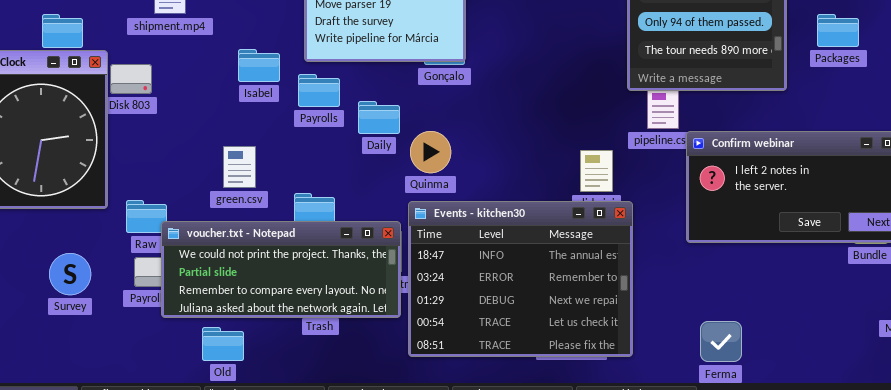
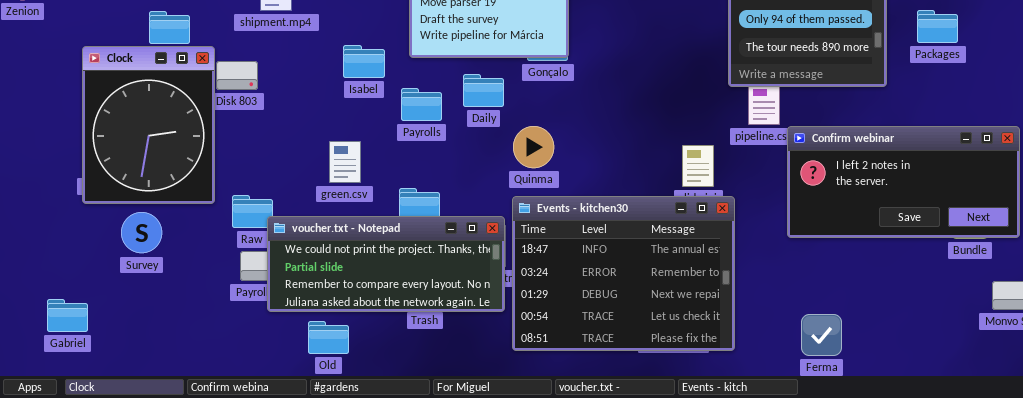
Payrolls: [298,74,340,107] -> [401,88,442,121], moved
Daily: [358,101,400,134] -> [463,74,504,107], moved
Survey: [49,253,91,295] -> [121,212,162,253], moved

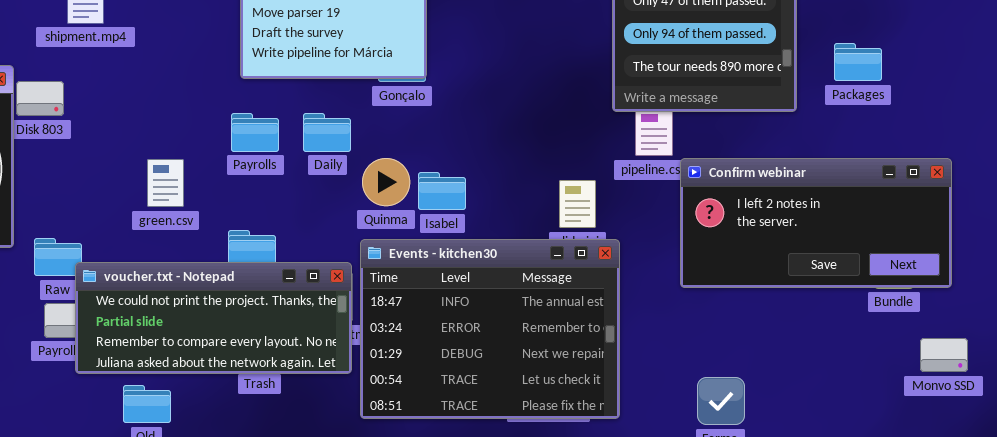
Packages: [917,10,958,43] -> [834,43,882,81], moved
Isabel: [343,45,385,78] -> [418,172,466,210], moved
Daily: [463,74,504,107] -> [303,113,351,152], moved
green.csv: [329,141,361,183] -> [147,159,184,207], moved

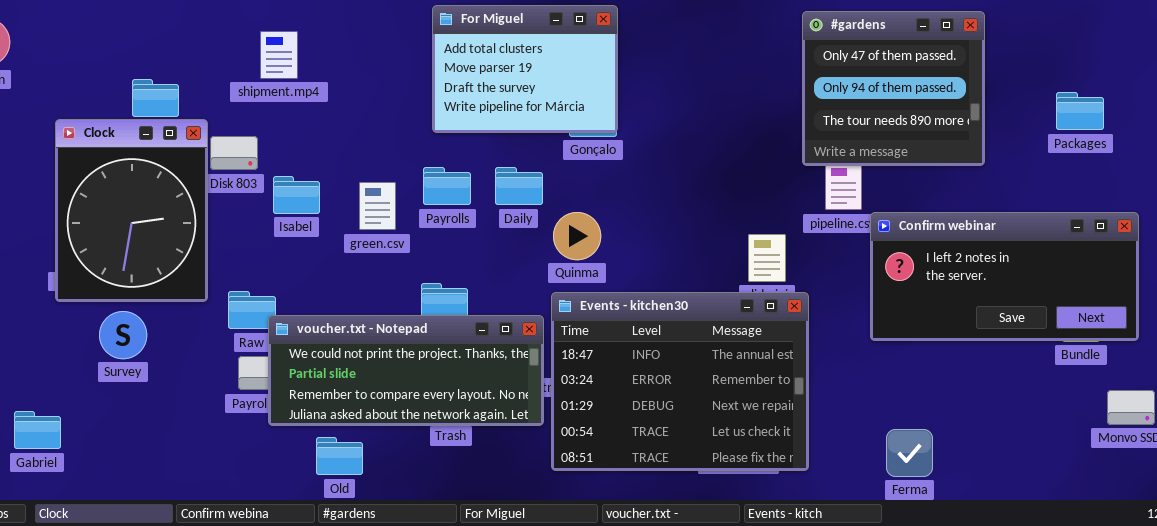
Packages: [834,43,882,81] -> [1056,92,1104,130], moved
green.csv: [147,159,184,207] -> [359,182,396,230], moved
Isabel: [418,172,466,210] -> [273,176,320,214], moved

